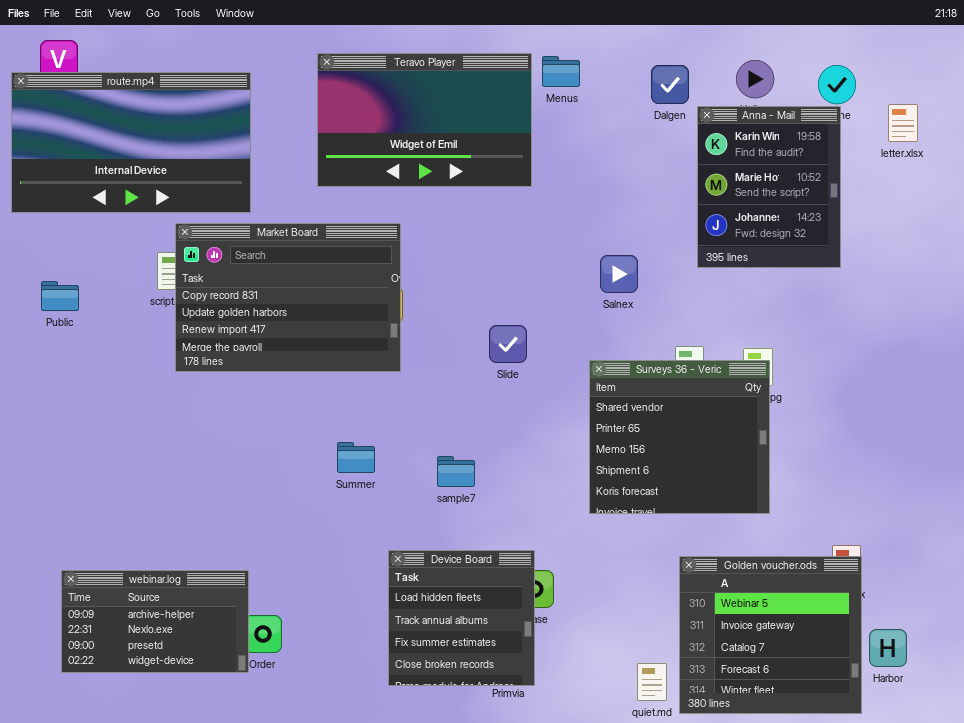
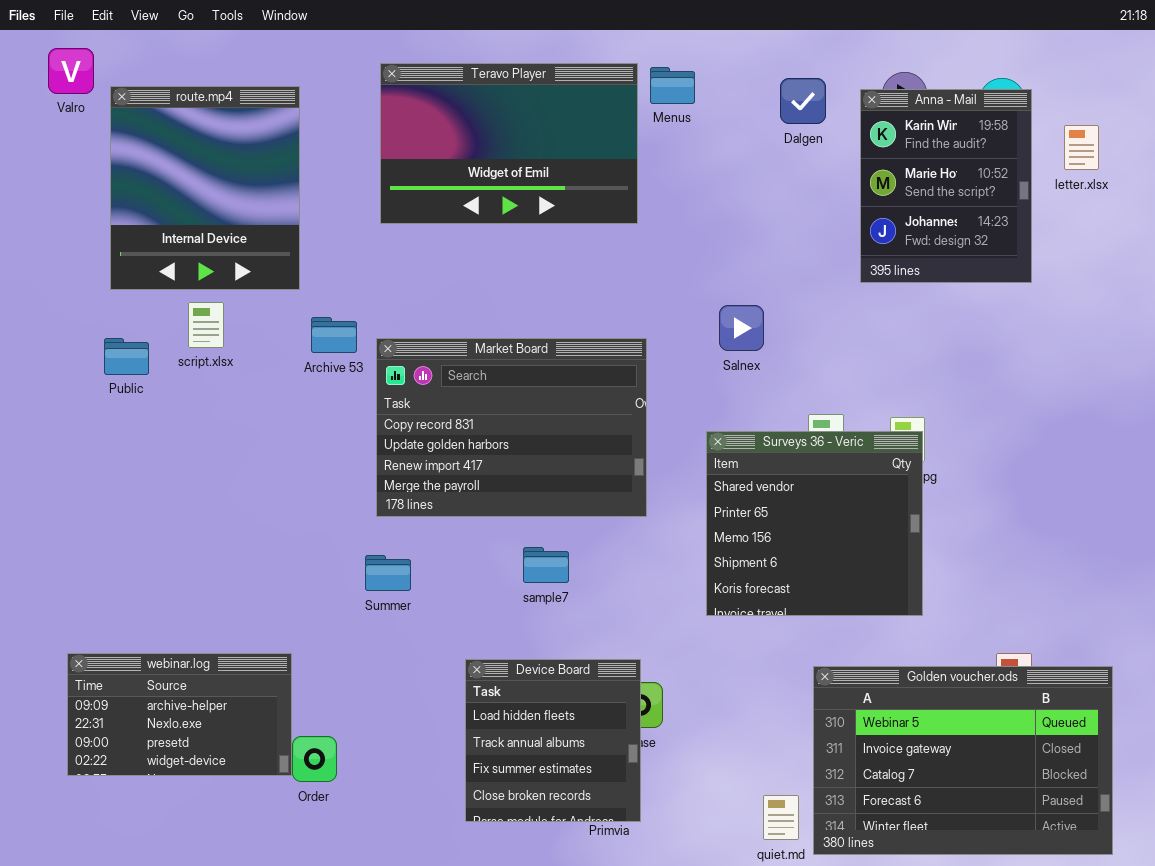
route.mp4: [11,72,251,213] -> [110,86,300,290], resized
Anna - Mail: [697,106,841,268] -> [860,89,1032,283], moved
Market Board: [175,223,401,372] -> [376,338,647,517], moved
Public: [41,281,79,311] -> [104,338,149,375], moved
Summer: [337,442,375,473] -> [365,555,411,591], moved
Golden voucher.ods: [679,556,862,714] -> [813,666,1113,855], resized
webinar.log: [61,570,249,673] -> [67,653,292,776], moved

